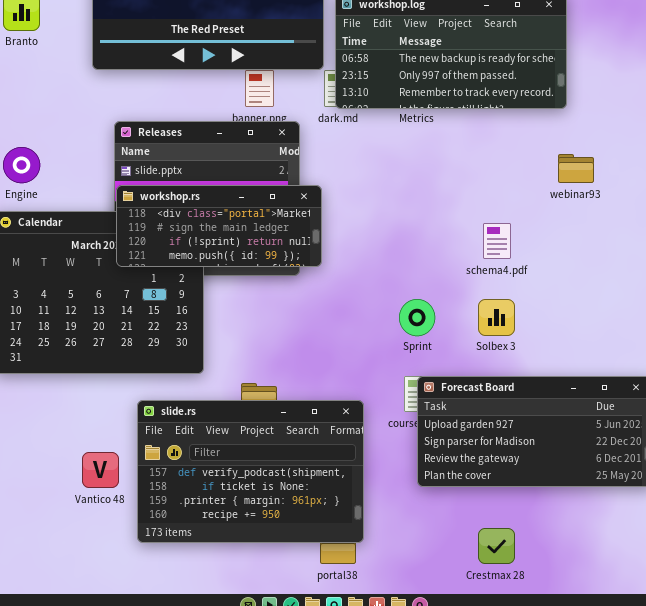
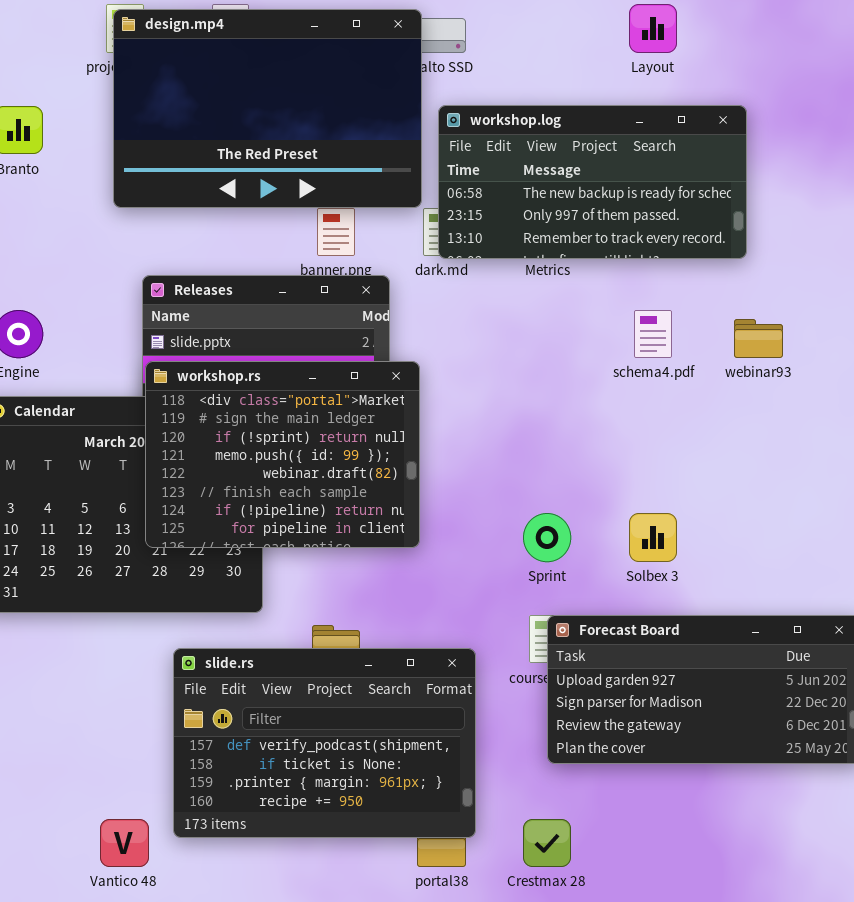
workshop.rs: [116,185,322,267] -> [145,361,420,548], resized
schema4.pdf: [483,223,511,259] -> [634,310,672,358], moved
Vantico 48: [82,452,119,488] -> [100,819,149,867], moved
Crestmax 28: [478,528,515,564] -> [523,819,571,867], moved

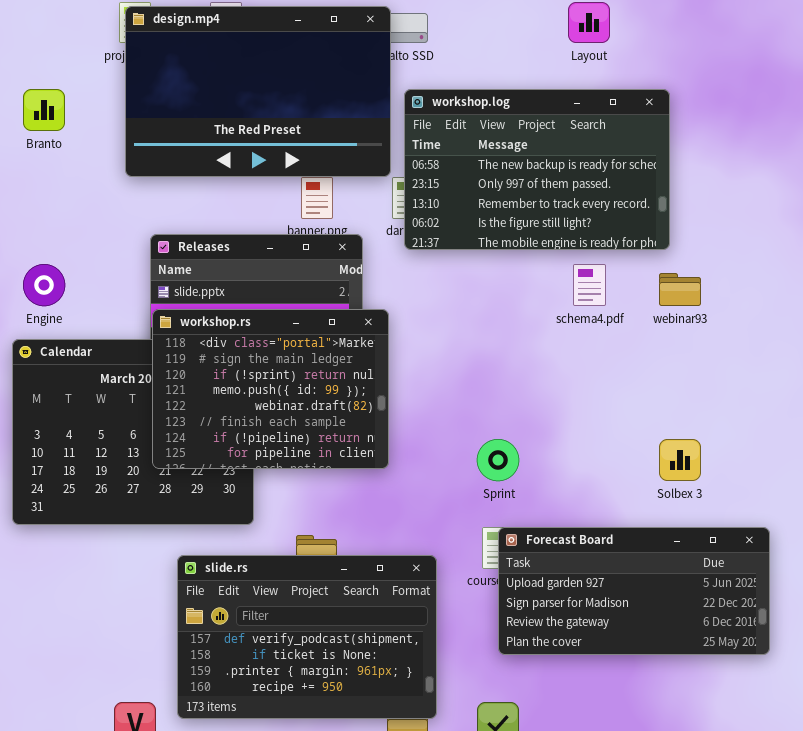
workshop.log: [438,105,747,259] -> [404,89,670,250], resized
Solbex 3: [629,513,677,562] -> [659,439,701,481], moved

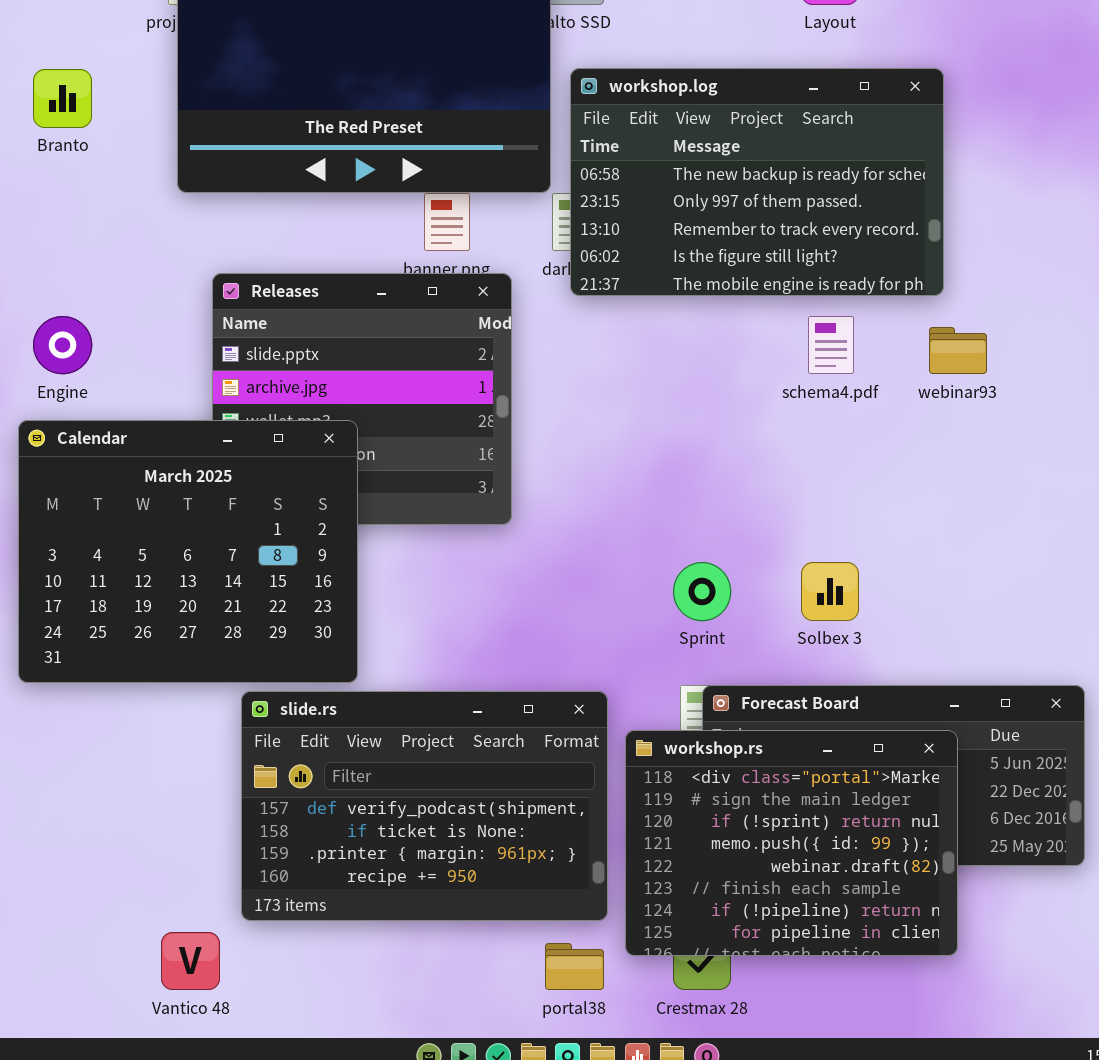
workshop.rs: [152,309,389,469] -> [625,730,958,956], moved
Solbex 3: [659,439,701,481] -> [801,562,859,621], moved
slide.rs: [177,555,437,719] -> [241,691,608,921], moved

